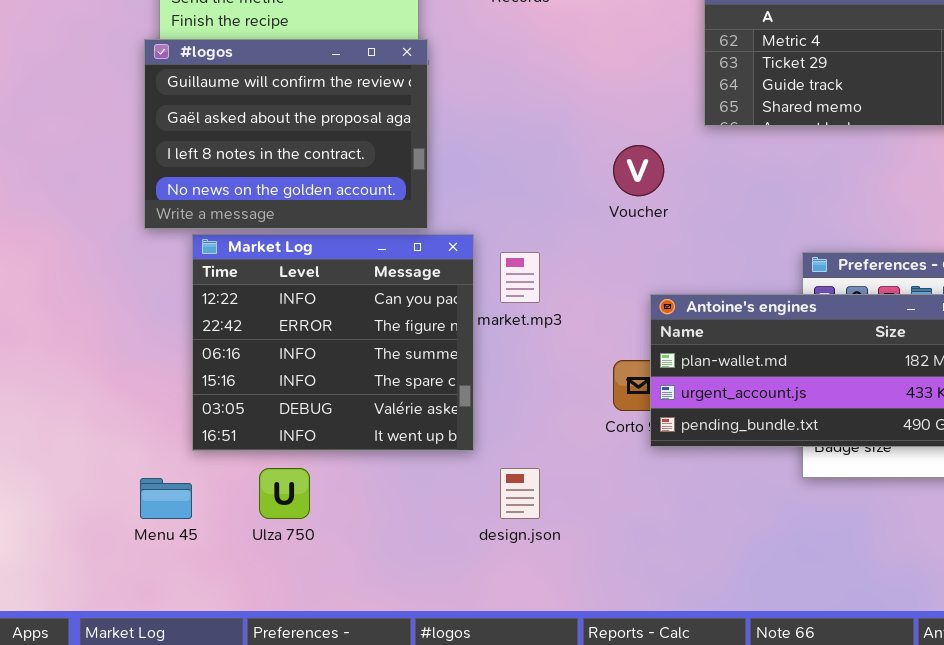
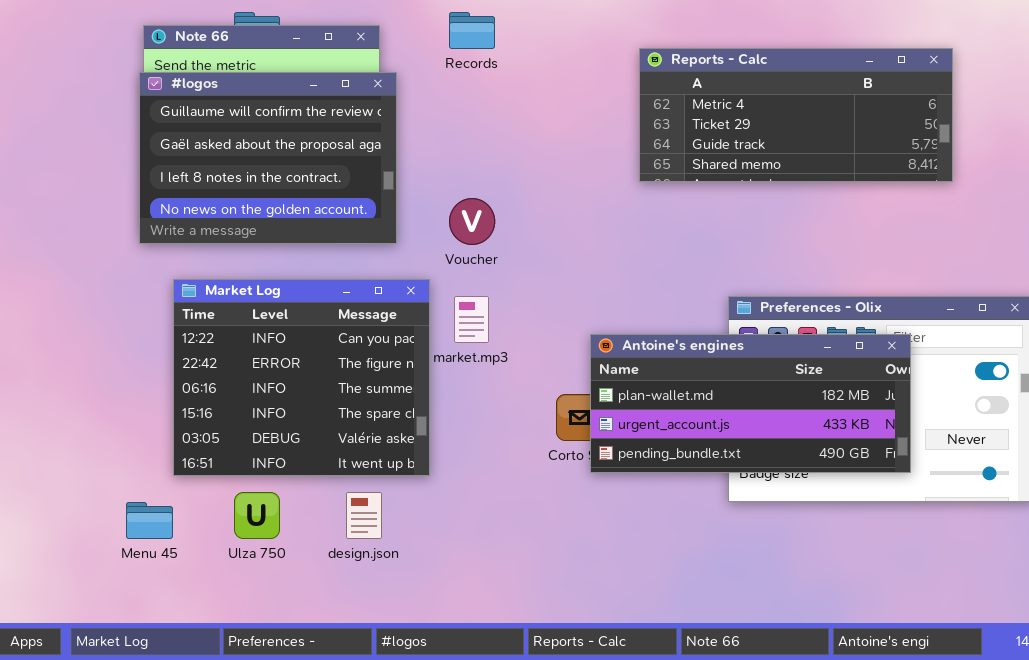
#logos: [144,39,428,229] -> [139,72,397,244], moved
Voucher: [613,145,664,196] -> [449,198,495,245], moved
design.json: [500,468,540,519] -> [346,492,382,539], moved

